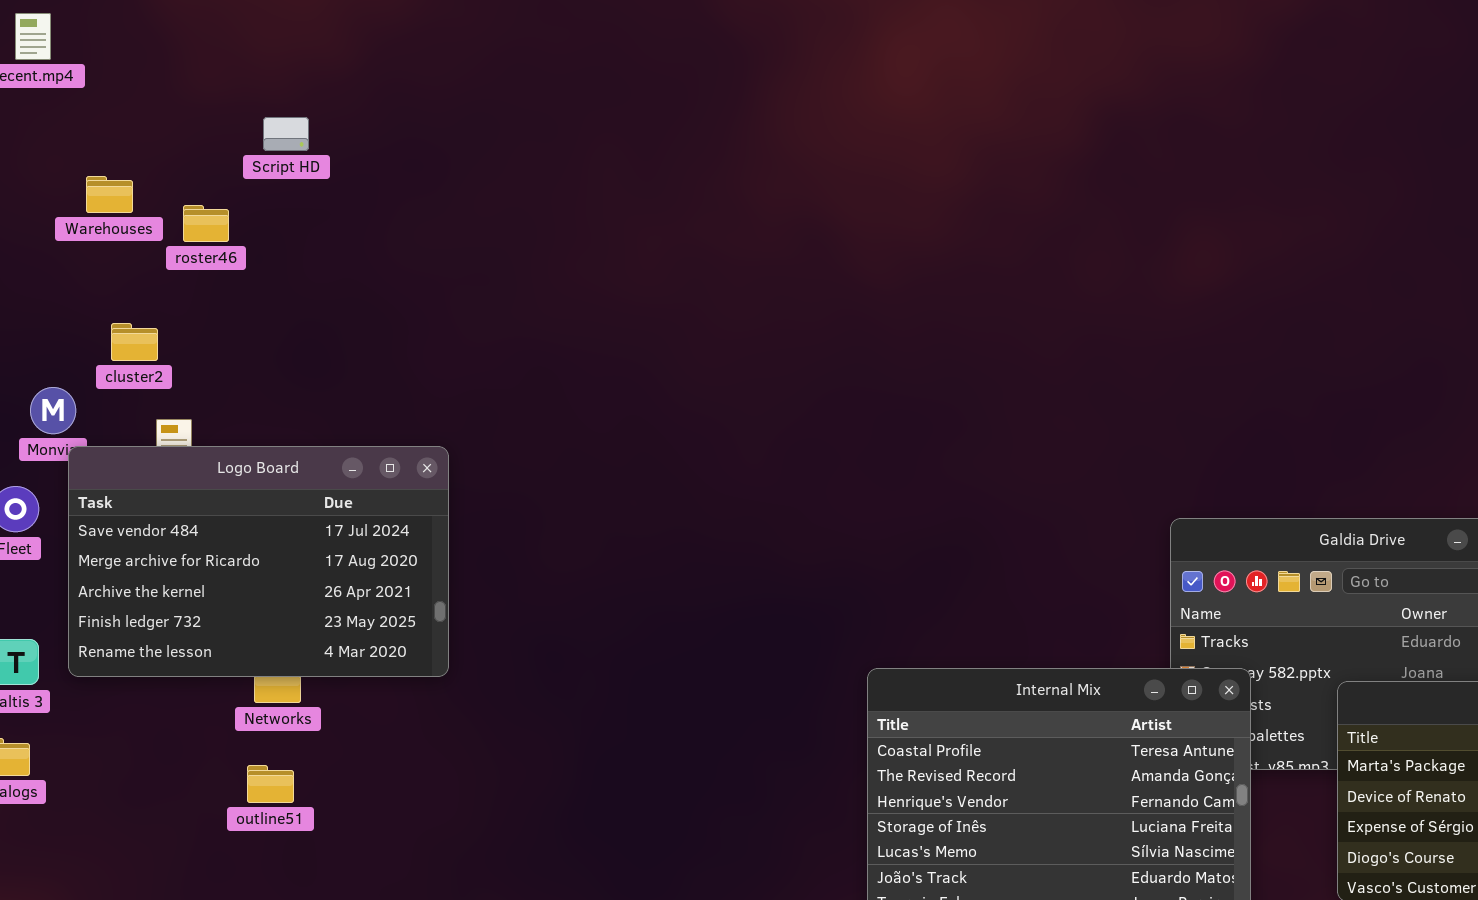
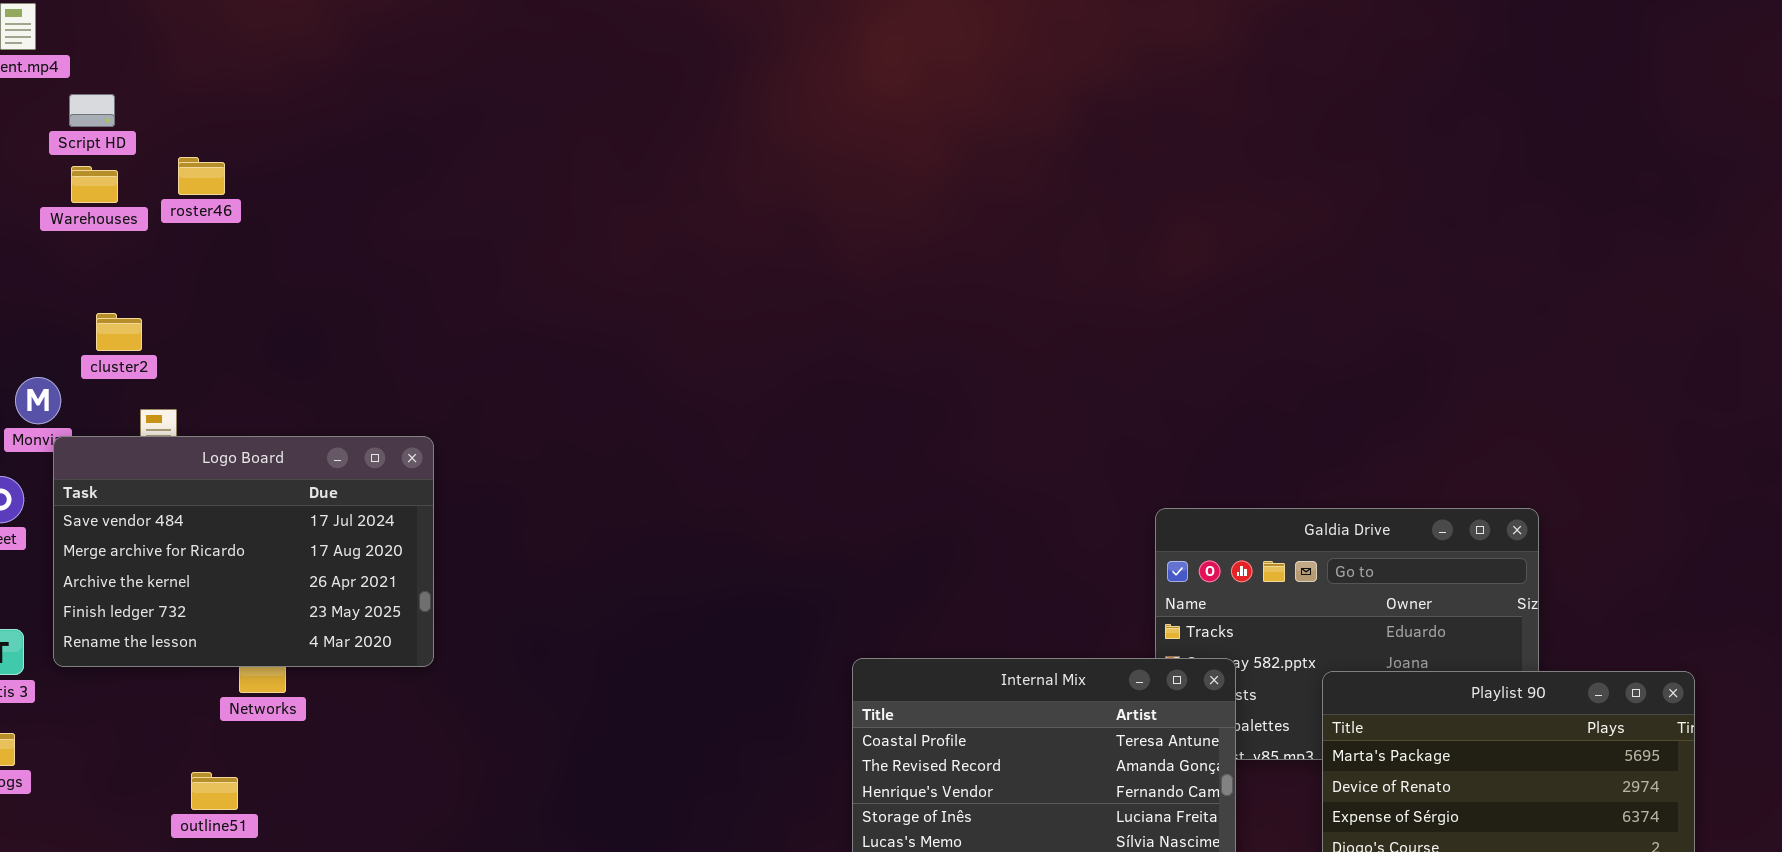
Script HD: [263,117,309,151] -> [69,94,115,127], moved
roster46: [183,205,229,242] -> [178,157,225,195], moved
outline51: [247,765,294,803] -> [191,772,238,810], moved

